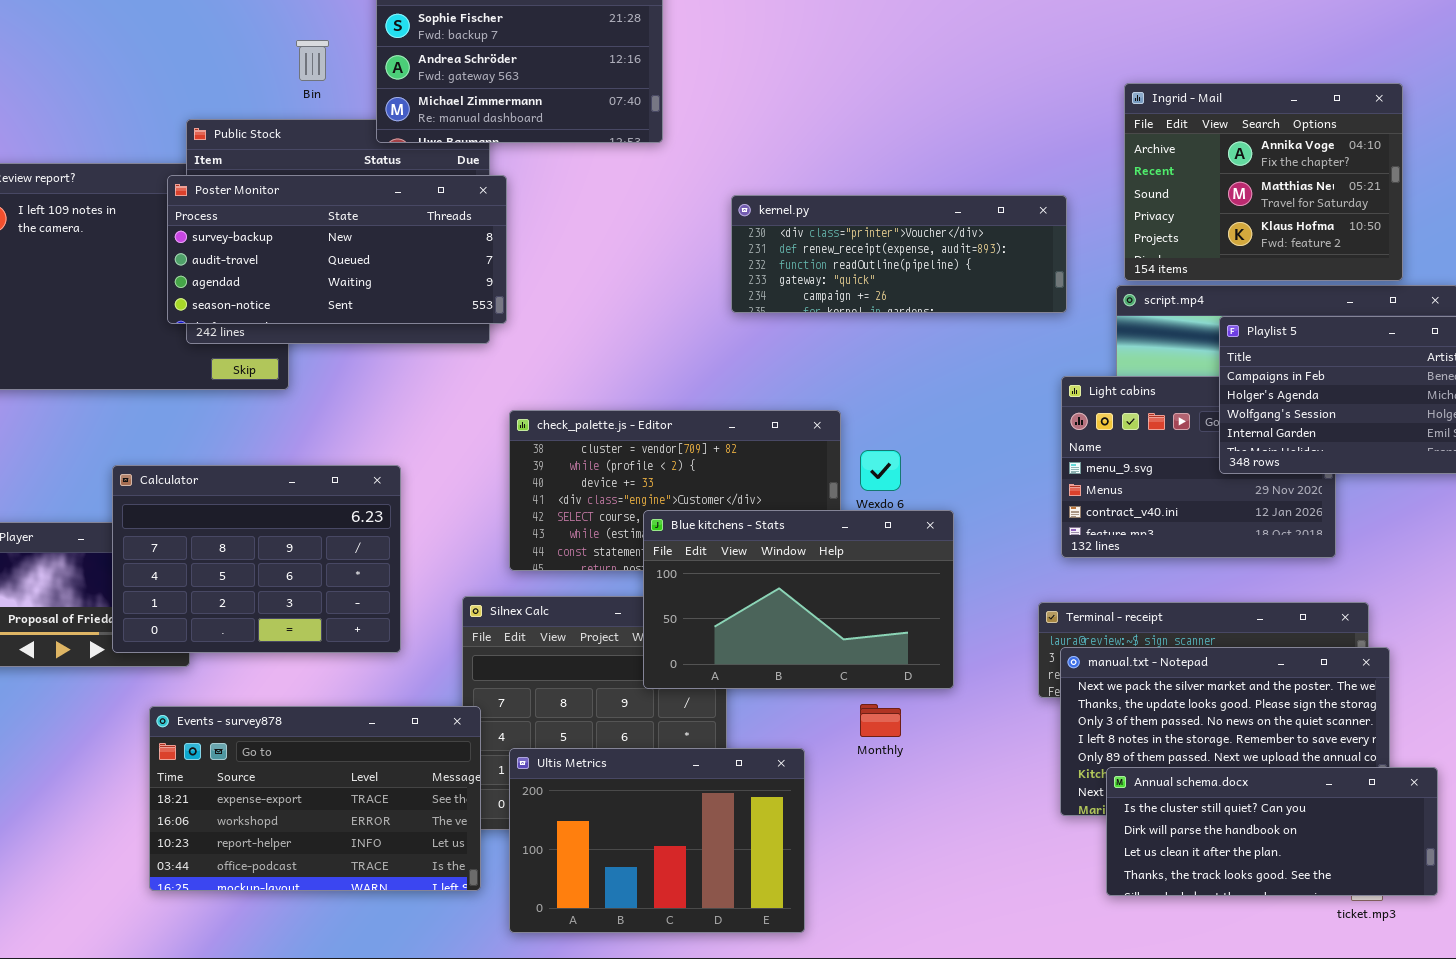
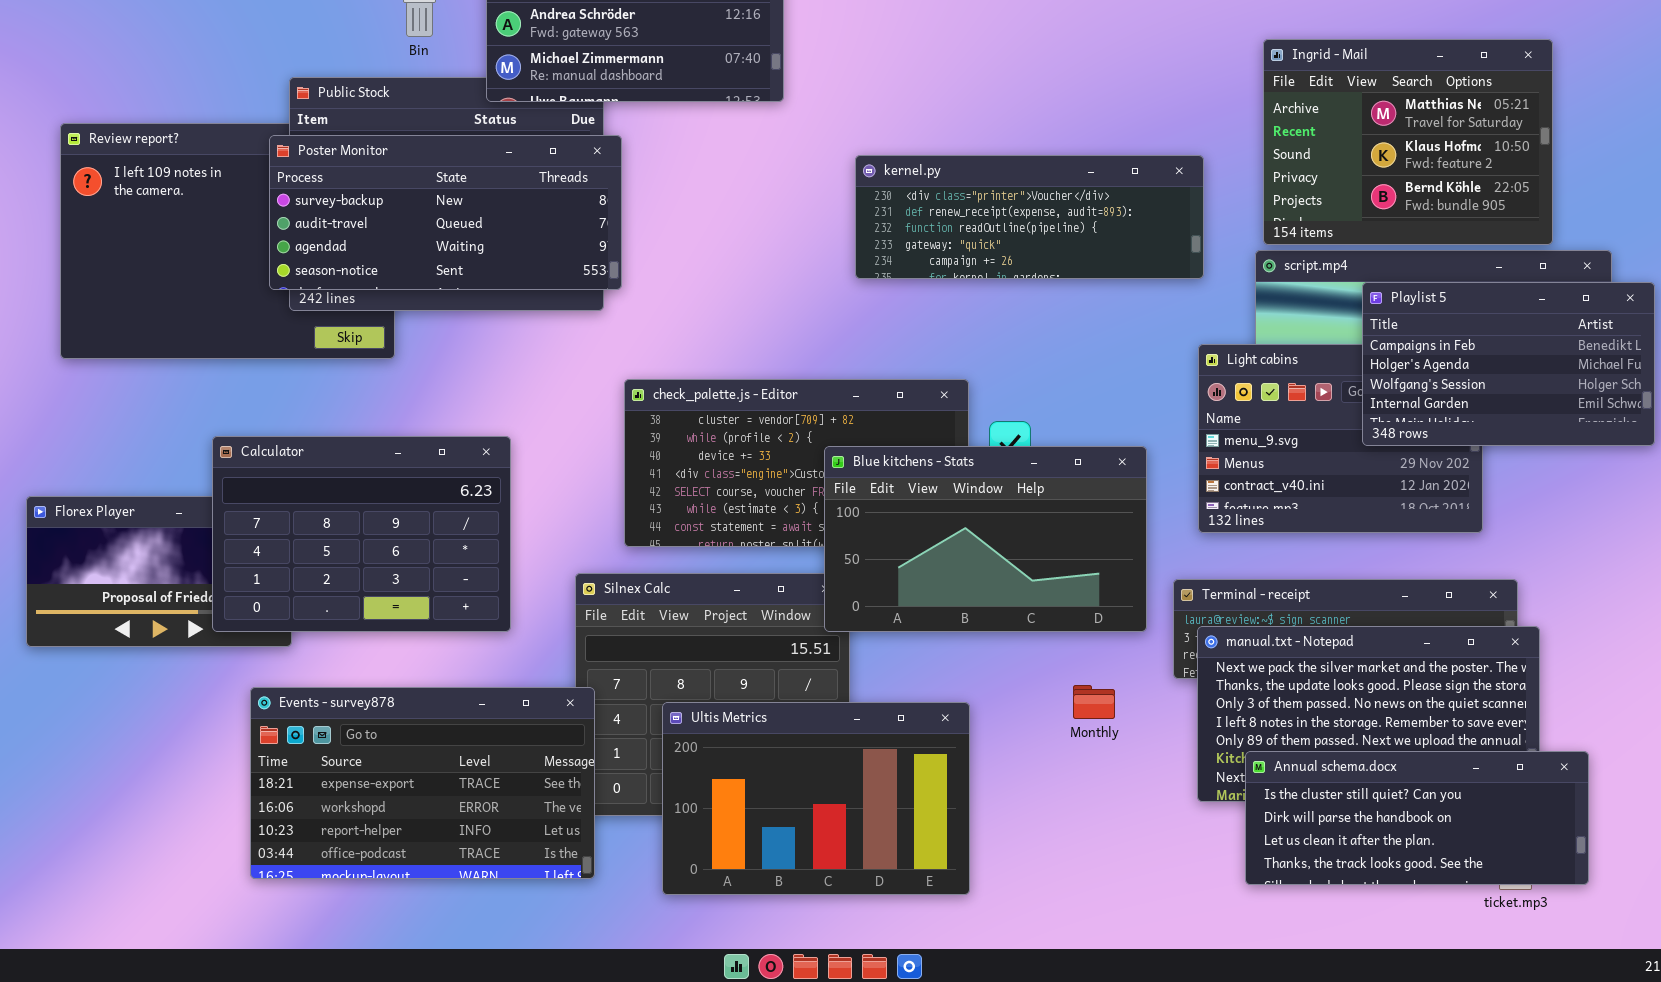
Ingrid - Mail: [1124,83,1403,281] -> [1263,39,1553,245], scrolled down 1 row
Blue kitchens - Stats: [643,510,954,689] -> [824,446,1147,632], moved
Monthly: [860,704,901,737] -> [1073,685,1115,719], moved
Ultis Metrics: [509,748,805,933] -> [662,702,970,895], moved

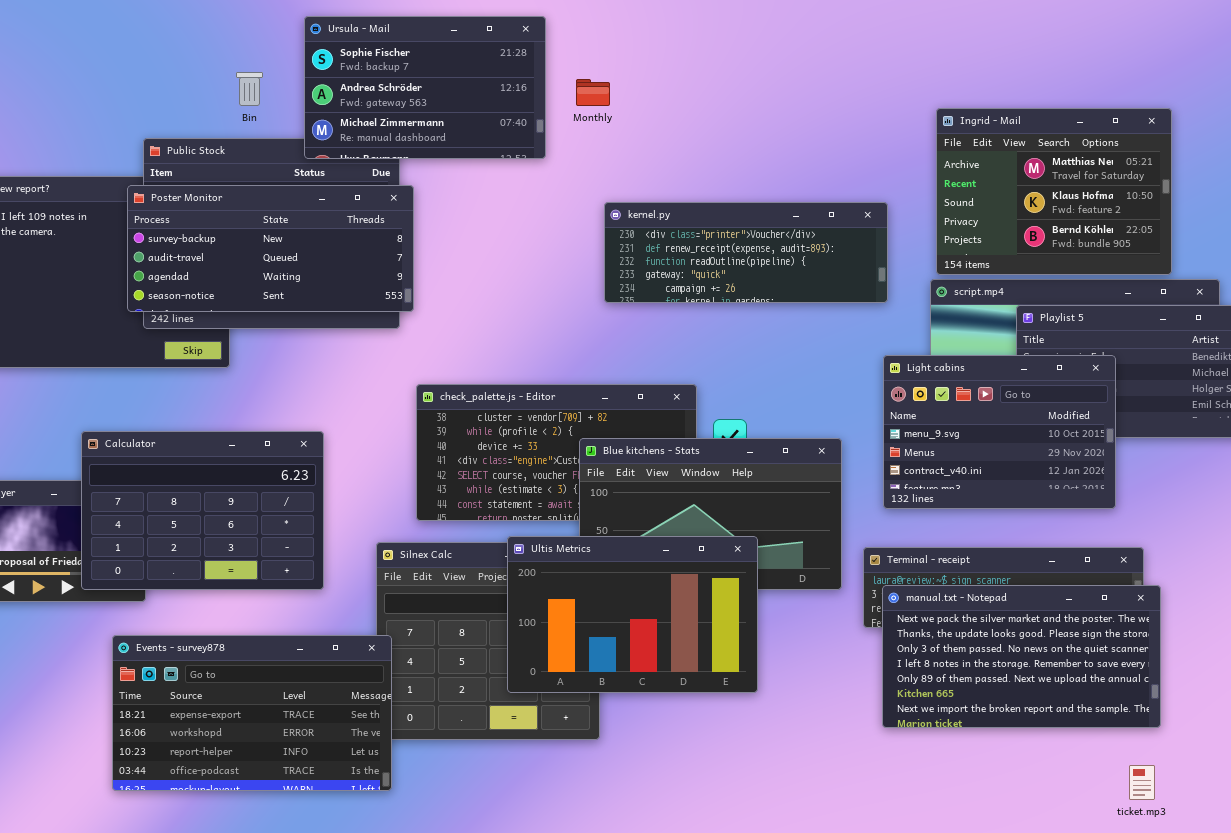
Light cabins: [1198,344,1483,533] -> [883,355,1116,509], raised
Monthly: [1073,685,1115,719] -> [576,79,610,106], moved
Ultis Metrics: [662,702,970,895] -> [507,536,758,693], moved
Annual schema.docx: [1245,751,1589,885] -> none, closed

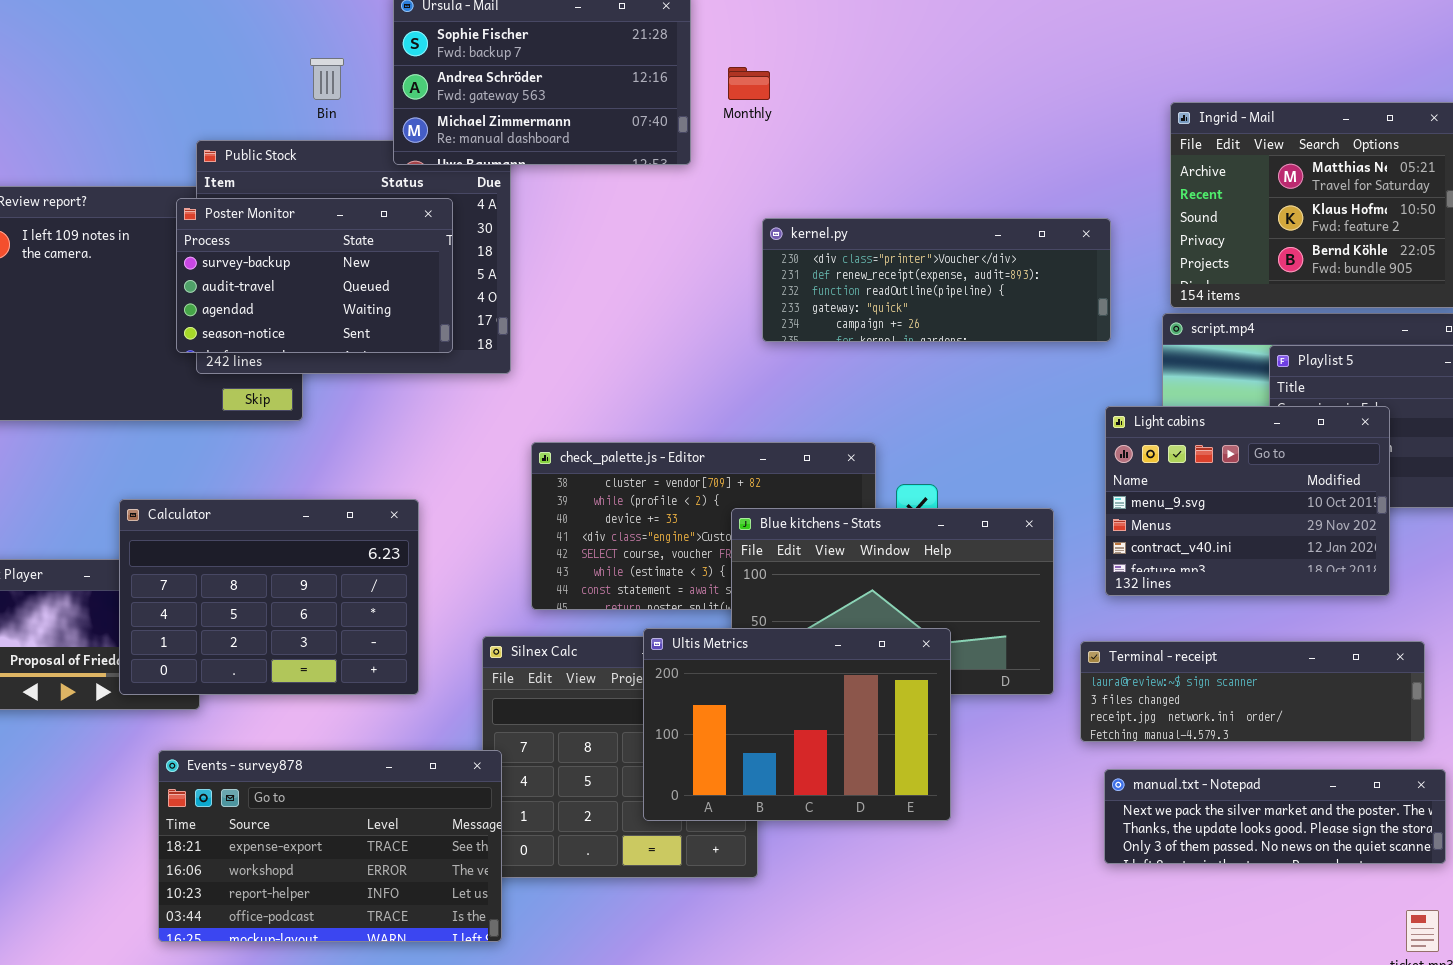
Poster Monitor: [127,185,414,312] -> [176,198,453,353], resized
manual.txt - Notepad: [882,585,1161,728] -> [1104,769,1446,864], resized

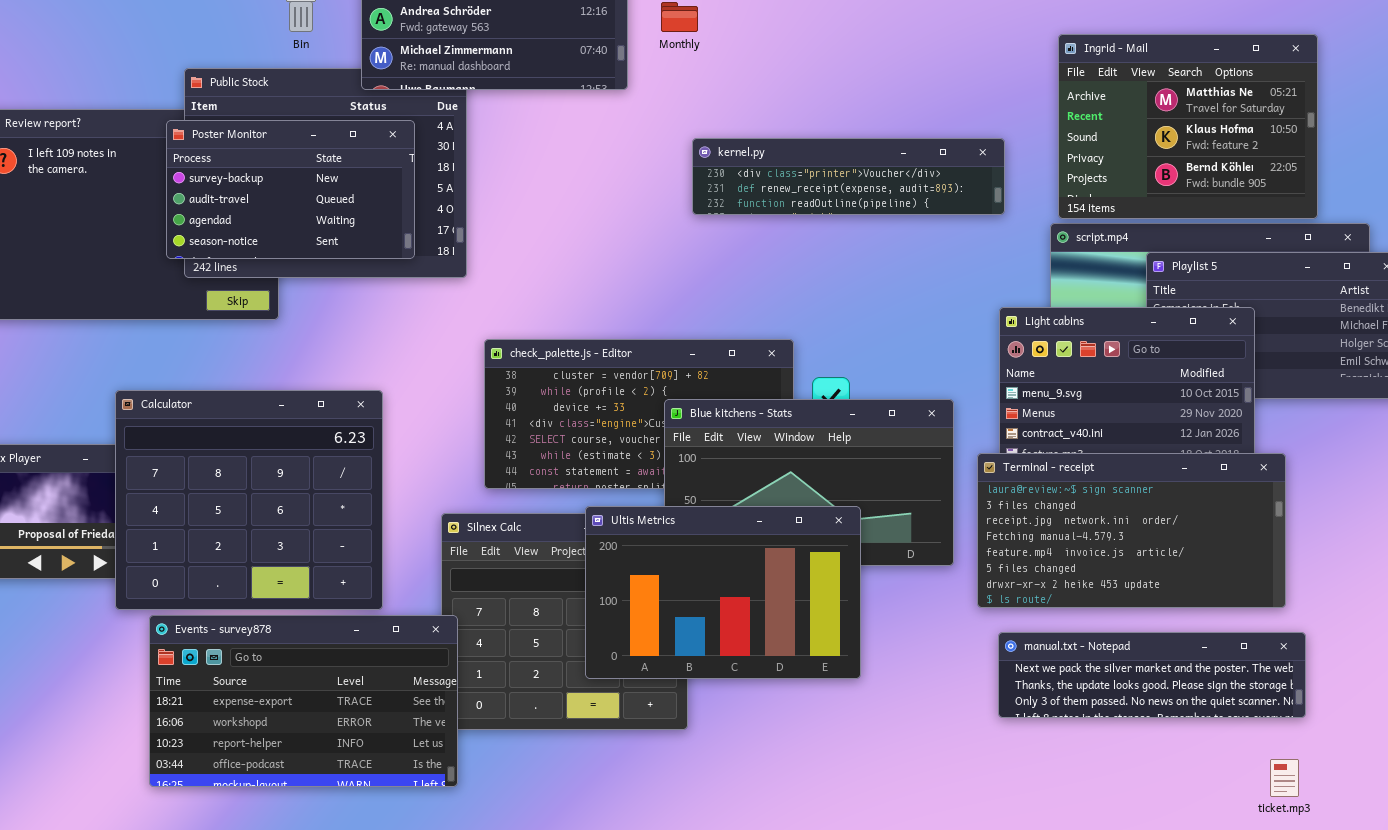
kernel.py: [762,218,1111,342] -> [692,138,1005,215], resized
Calculator: [119,499,419,695] -> [115,390,383,610], resized
Terminal - receipt: [1080,641,1425,742] -> [977,453,1286,608], resized

